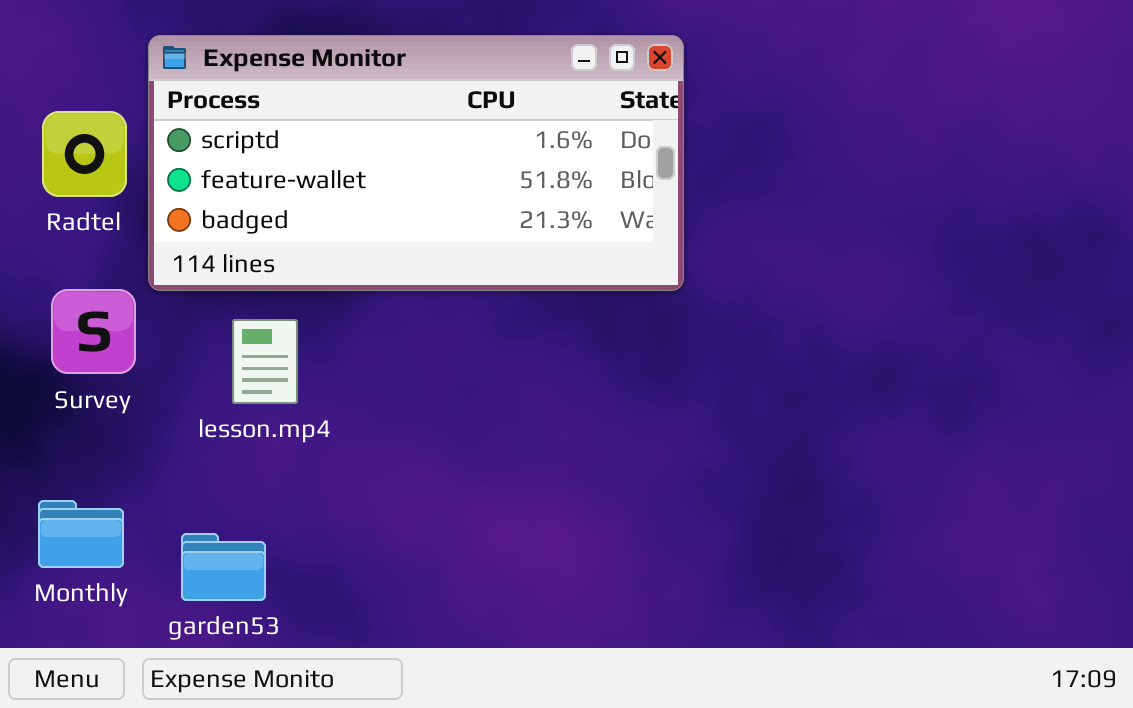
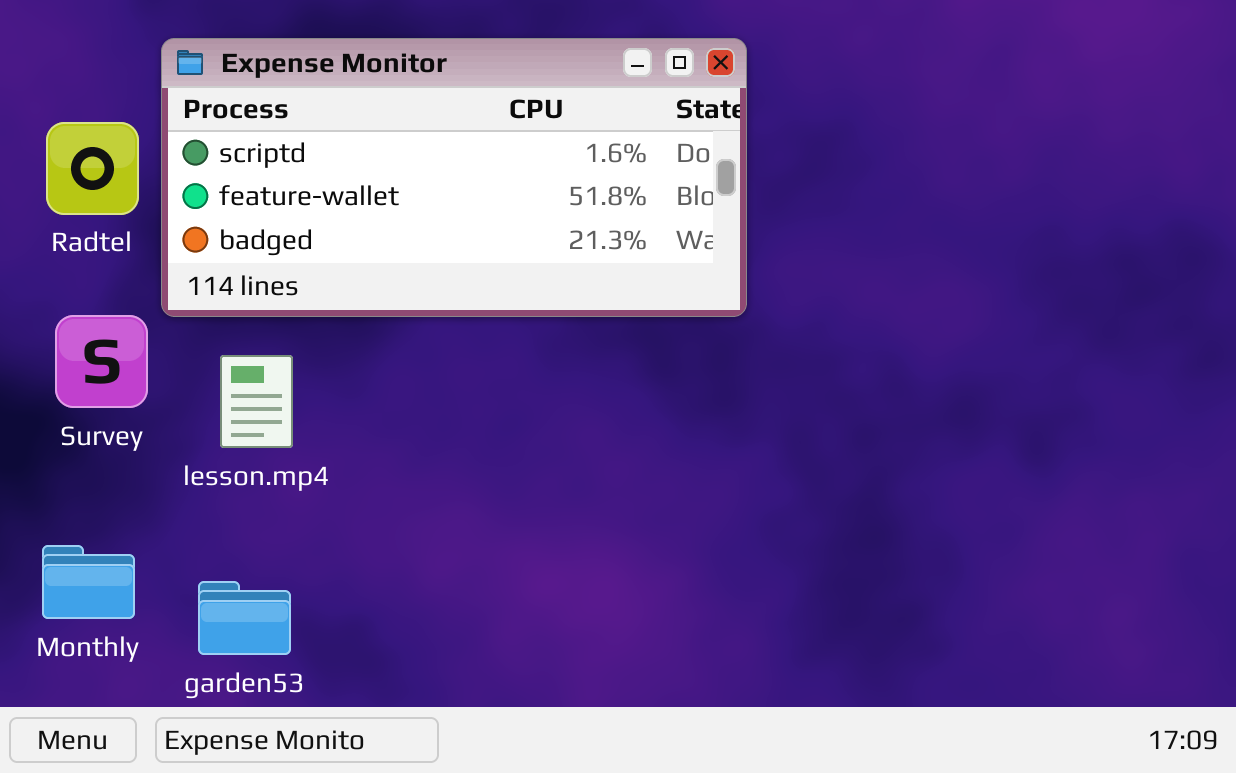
lesson.mp4: [232,319,298,404] -> [220,355,293,448], moved

